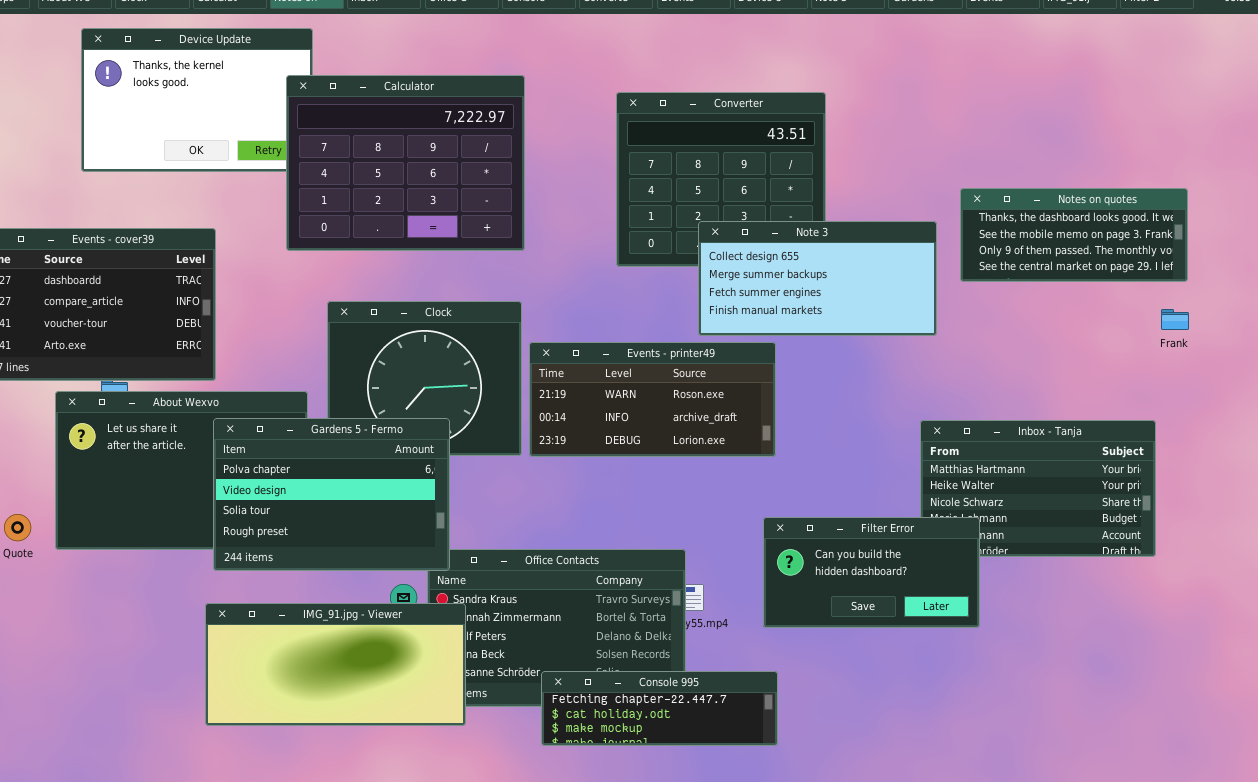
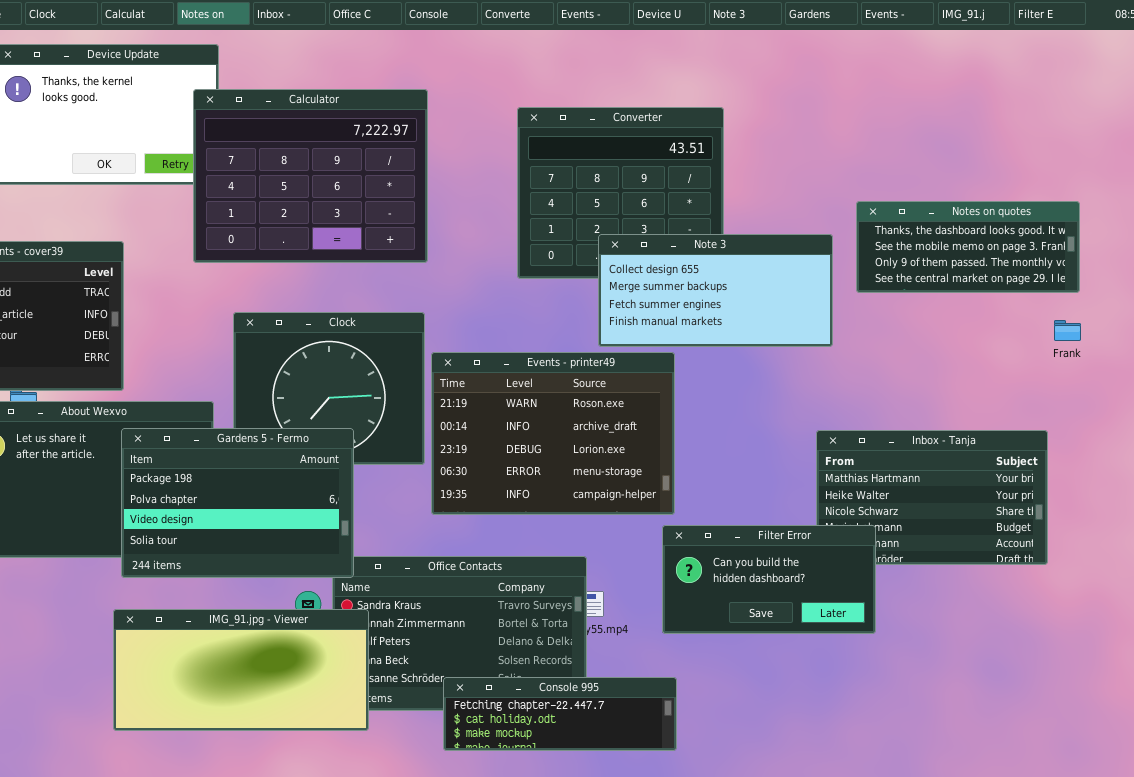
Events - printer49: [529,342,776,457] -> [431,352,675,515], resized
Gardens 5 - Fermo: [213,418,450,571] -> [121,428,354,578], scrolled up 1 row

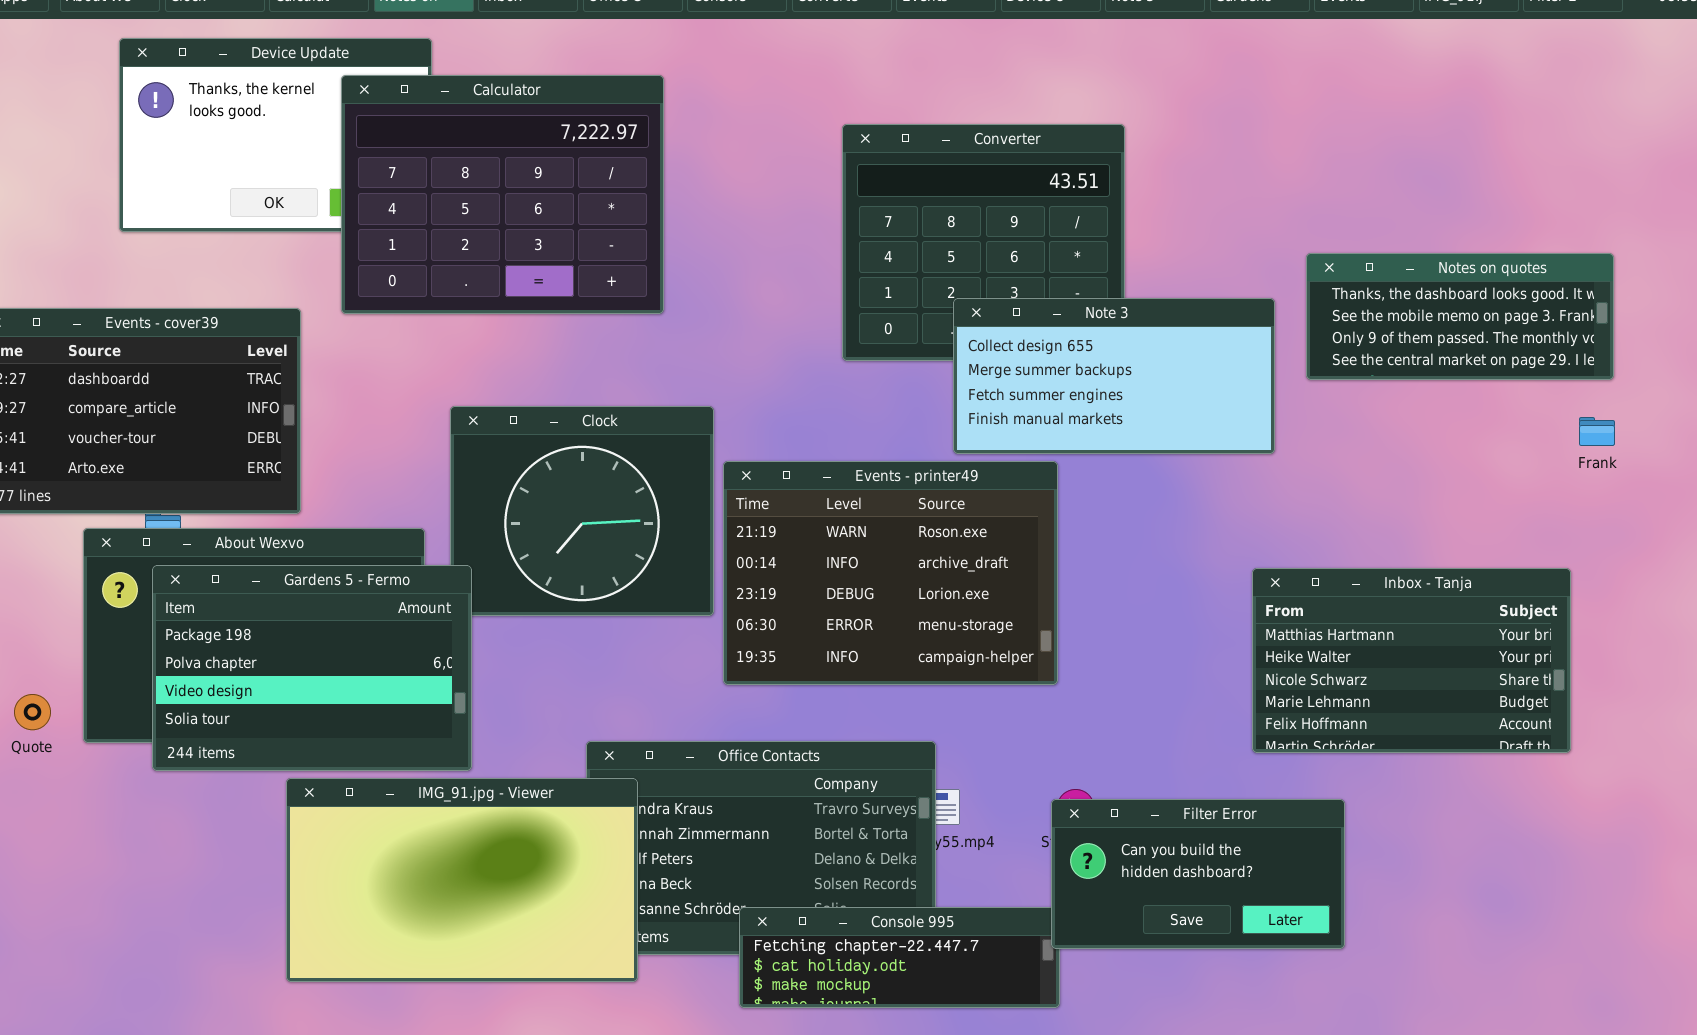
Calculator: [193,89,428,263] -> [341,75,664,314], moved
Gardens 5 - Fermo: [121,428,354,578] -> [152,565,472,771], moved
Filter Error: [662,525,876,634] -> [1051,799,1345,949], moved
IMG_91.jpg - Viewer: [113,609,369,731] -> [286,778,638,982], resized

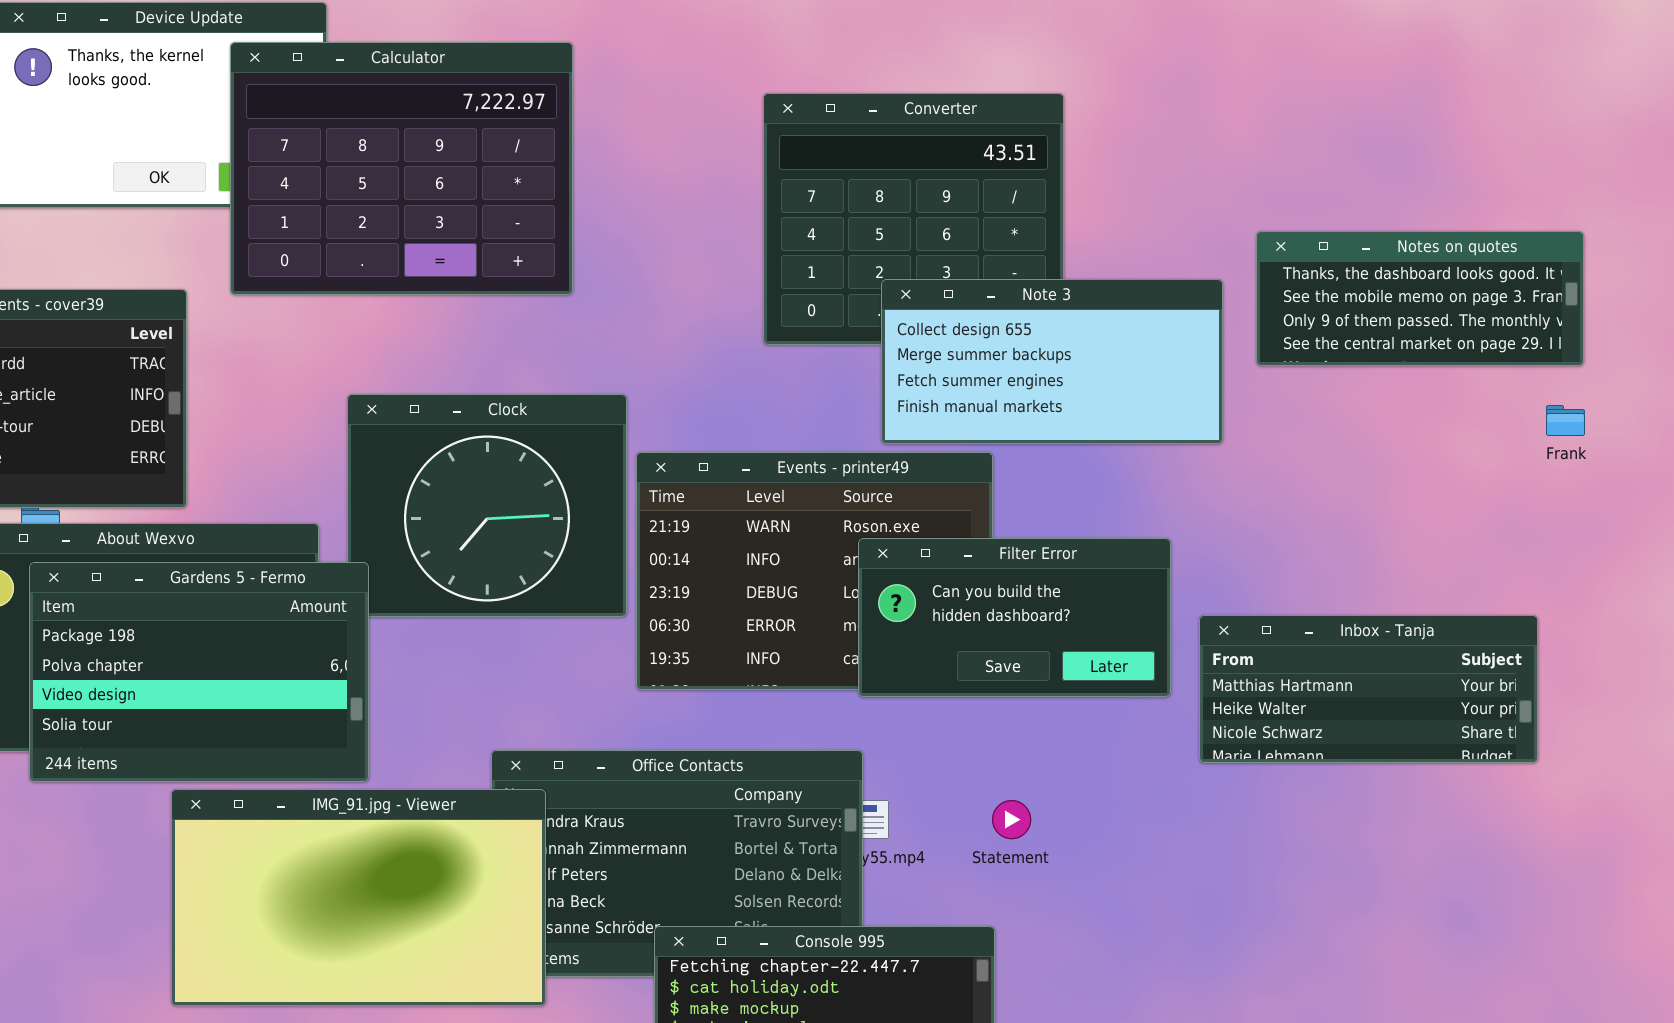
Inbox - Tanja: [1252,568,1571,753] -> [1199,615,1538,763], resized
Filter Error: [1051,799,1345,949] -> [858,538,1171,697], moved

